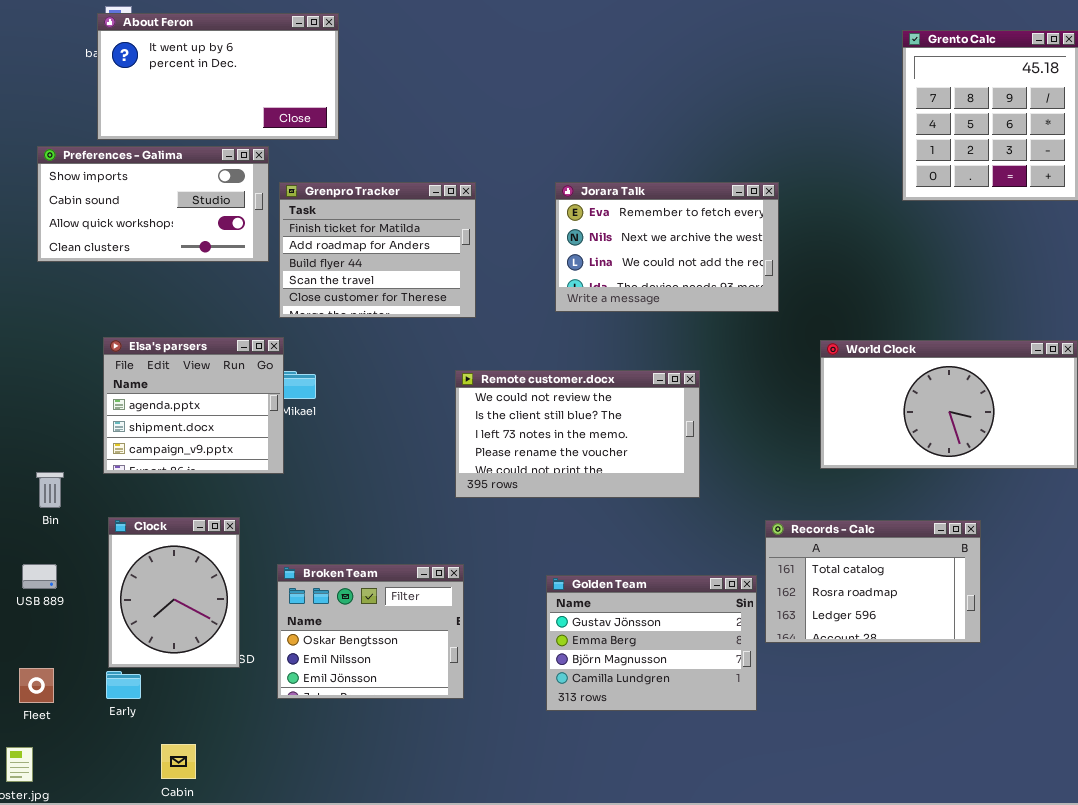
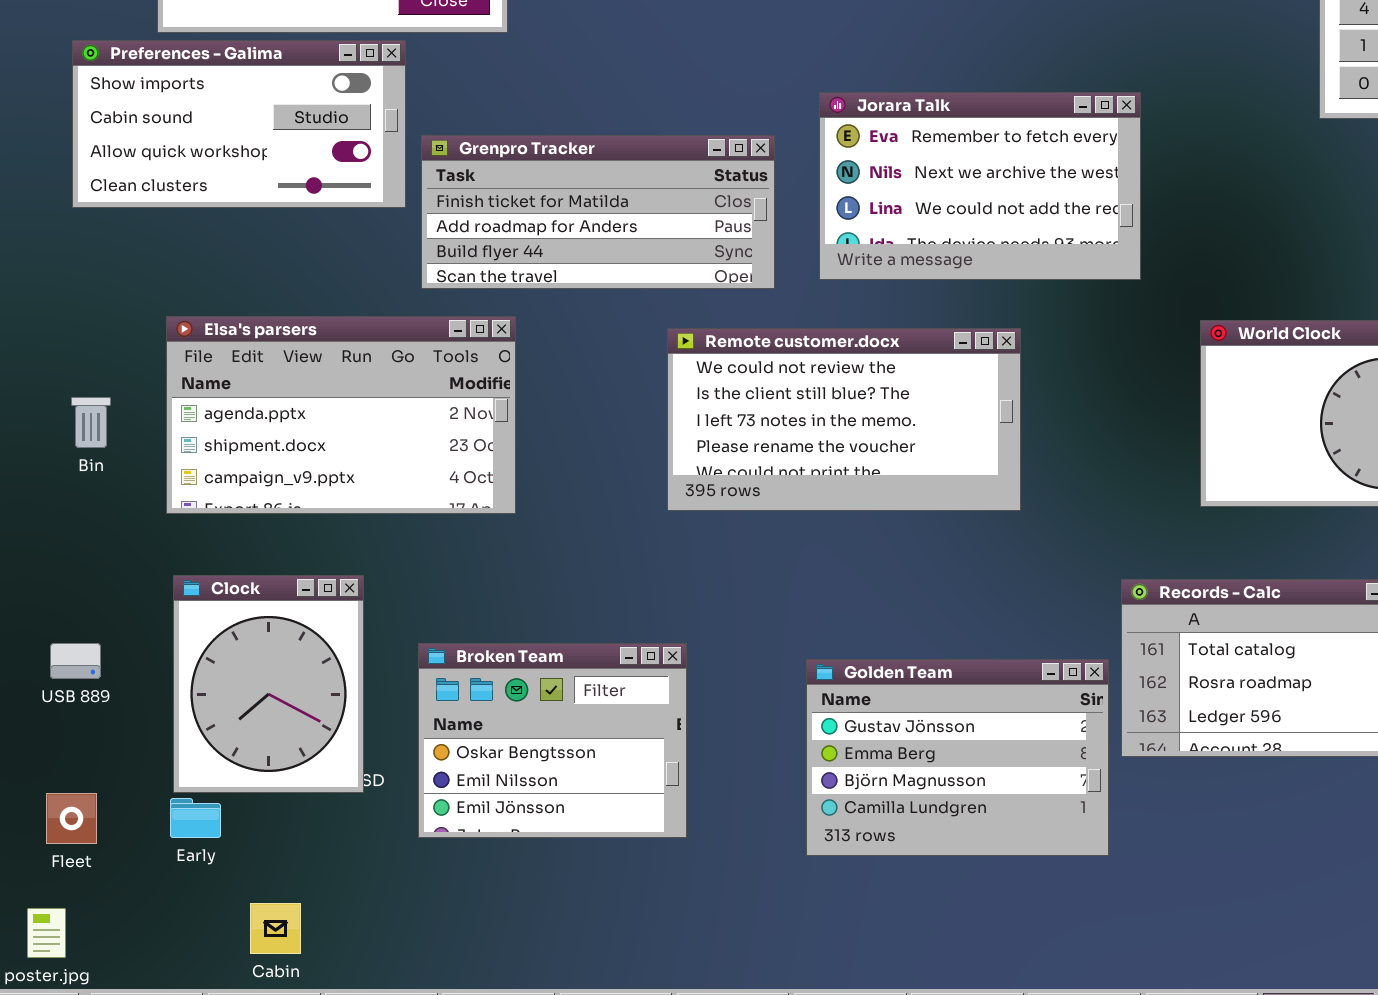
Grenpro Tracker: [279,182,476,318] -> [421,135,775,289], resized
Elsa's parsers: [103,337,284,474] -> [166,316,516,514], resized
Remote customer.docx: [455,370,700,498] -> [667,328,1021,511], moved
Bin: [36,472,64,508] -> [71,397,111,448], moved

